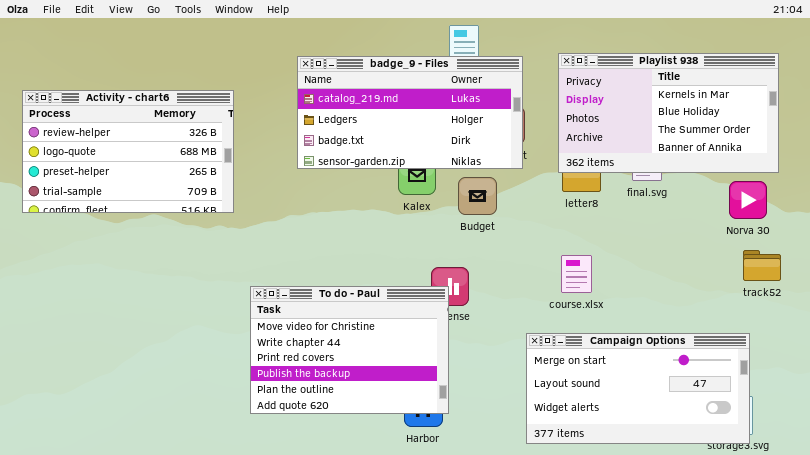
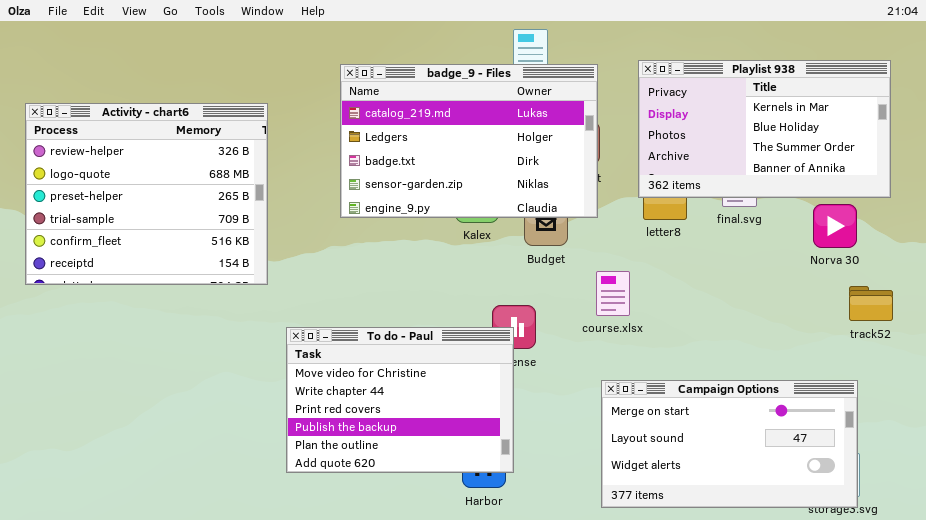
badge_9 - Files: [297,56,523,169] -> [340,64,598,218], resized
Activity - chart6: [22,90,234,213] -> [25,103,268,285], resized
Norva 30: [729,181,767,219] -> [813,204,857,248], moved
course.xlsx: [561,255,592,293] -> [596,271,630,316], moved

